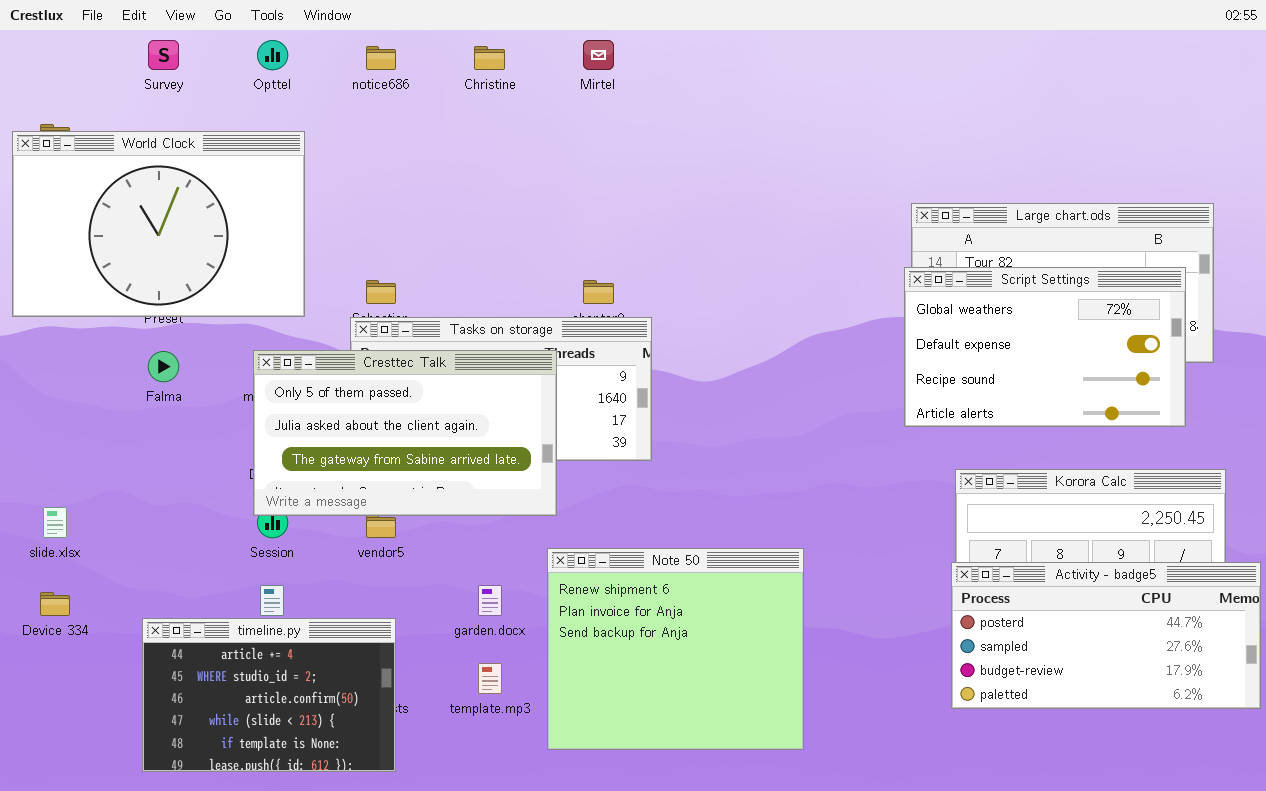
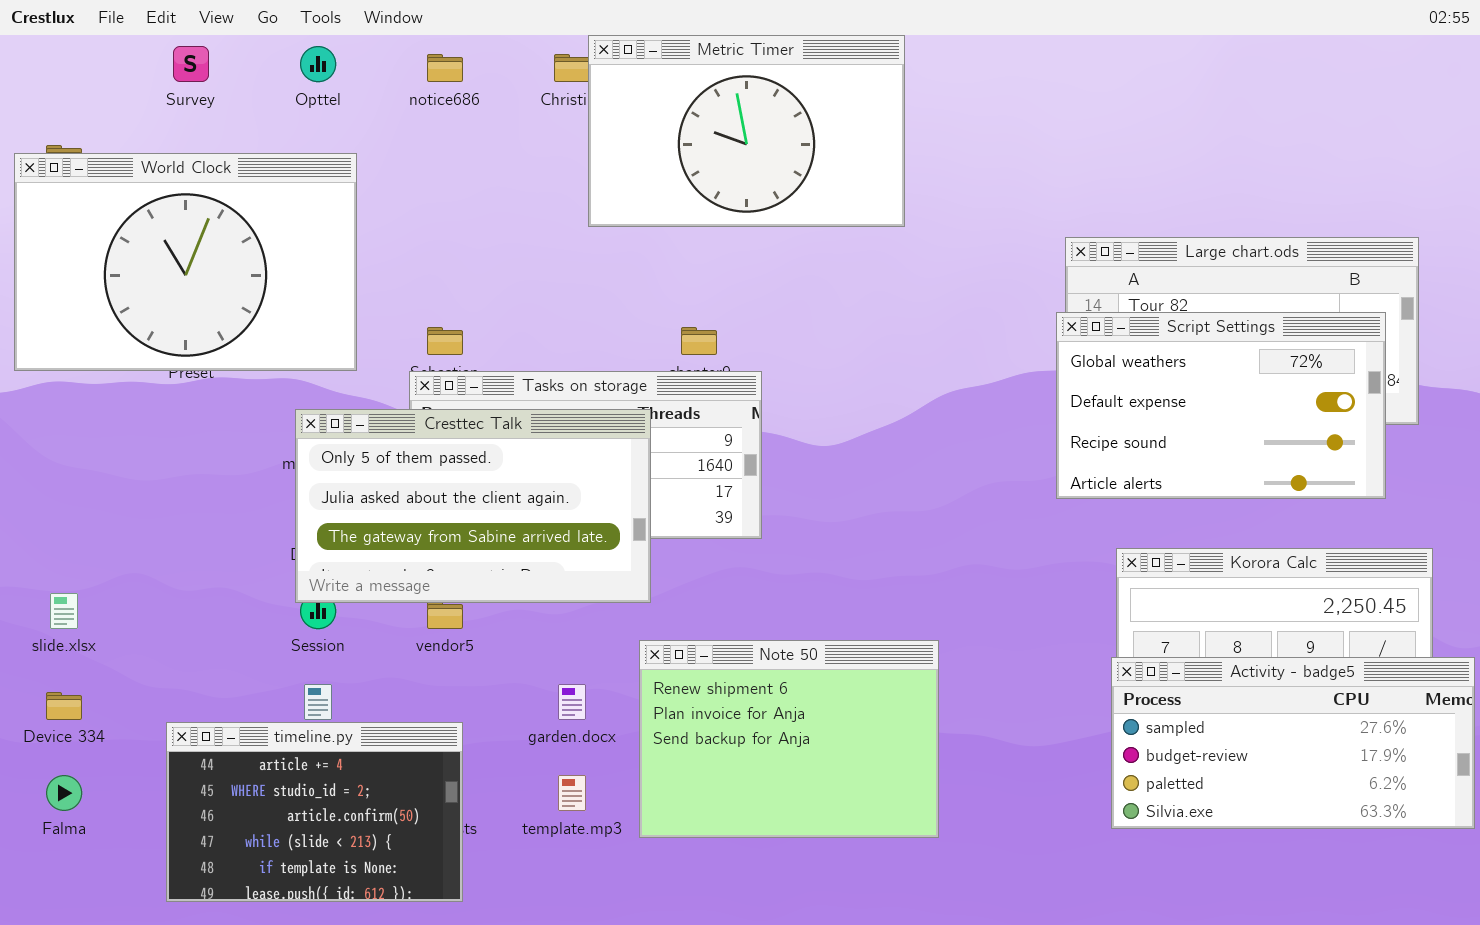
Metric Timer: none -> [588,35,905,227], opened
Falma: [148,351,179,382] -> [46,775,82,811], moved
Note 50: [547,548,804,750] -> [639,640,939,838], resized
Activity - badge5: [951,562,1261,709] -> [1111,657,1475,829], scrolled down 1 row

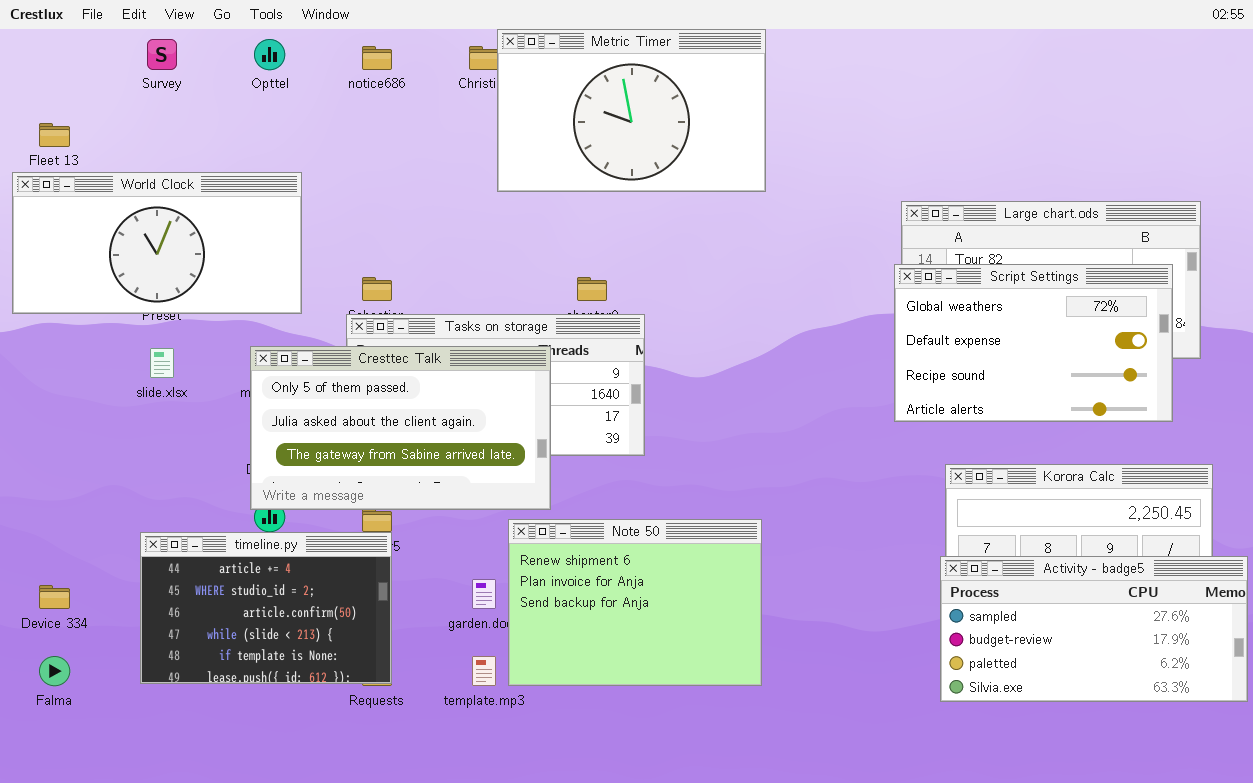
World Clock: [14,153,357,371] -> [12,172,302,314], resized
slide.xlsx: [50,593,78,629] -> [150,348,174,378], moved
Note 50: [639,640,939,838] -> [508,519,762,686], moved
timeline.py: [166,722,463,902] -> [140,532,392,684], moved

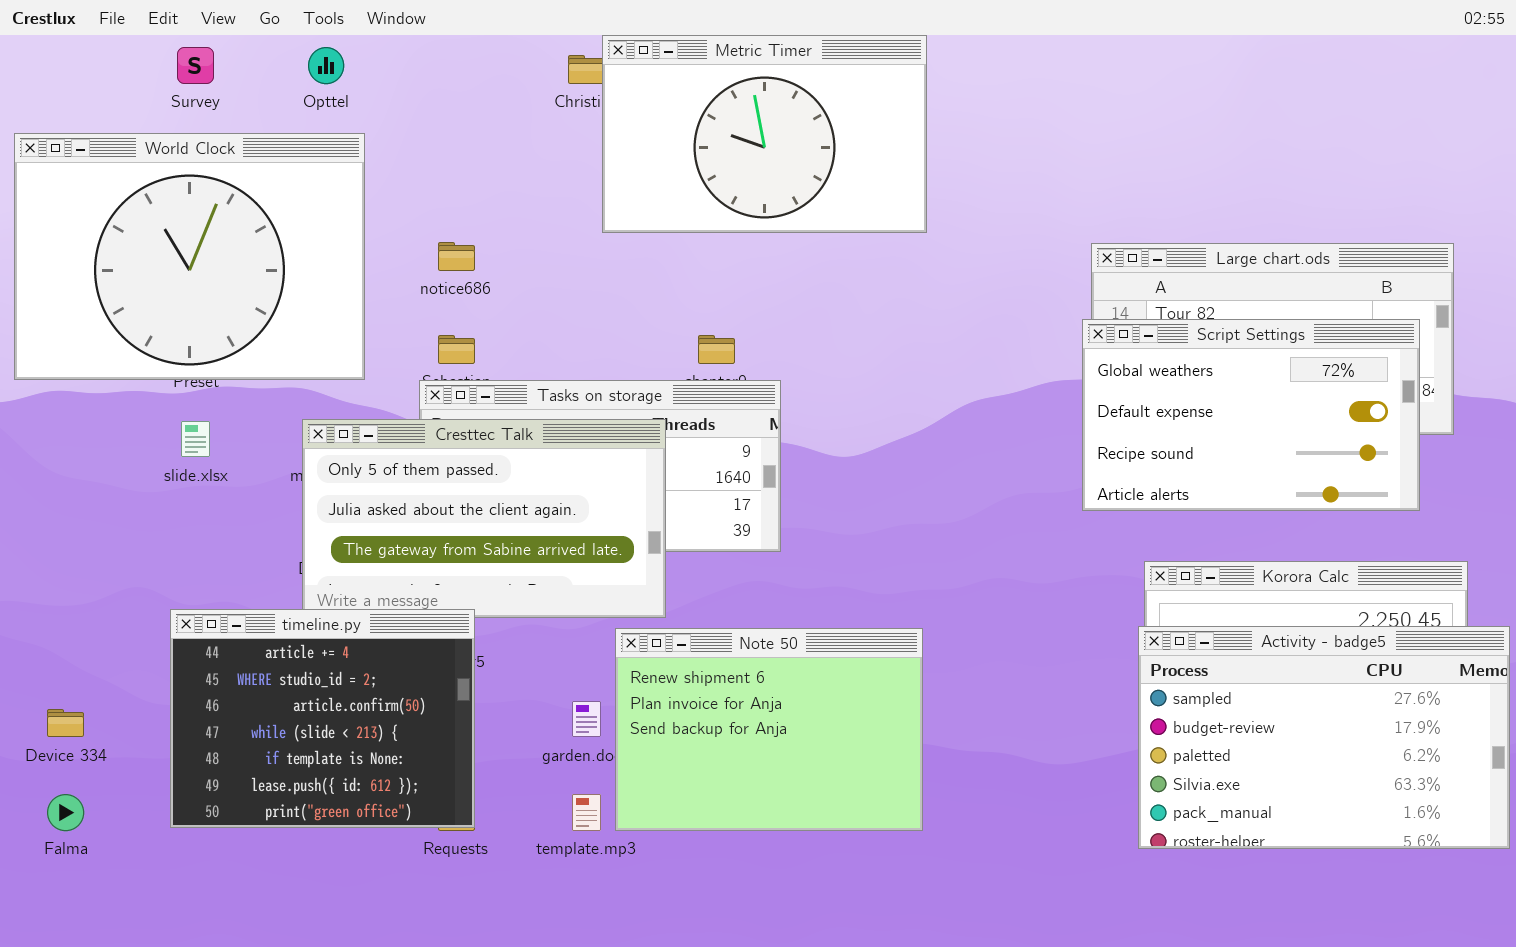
notice686: [362,46,392,70] -> [438,242,475,271], moved
World Clock: [12,172,302,314] -> [14,133,365,380], resized
timeline.py: [140,532,392,684] -> [170,609,475,828], resized
Activity - badge5: [940,556,1248,702] -> [1138,626,1510,849], resized

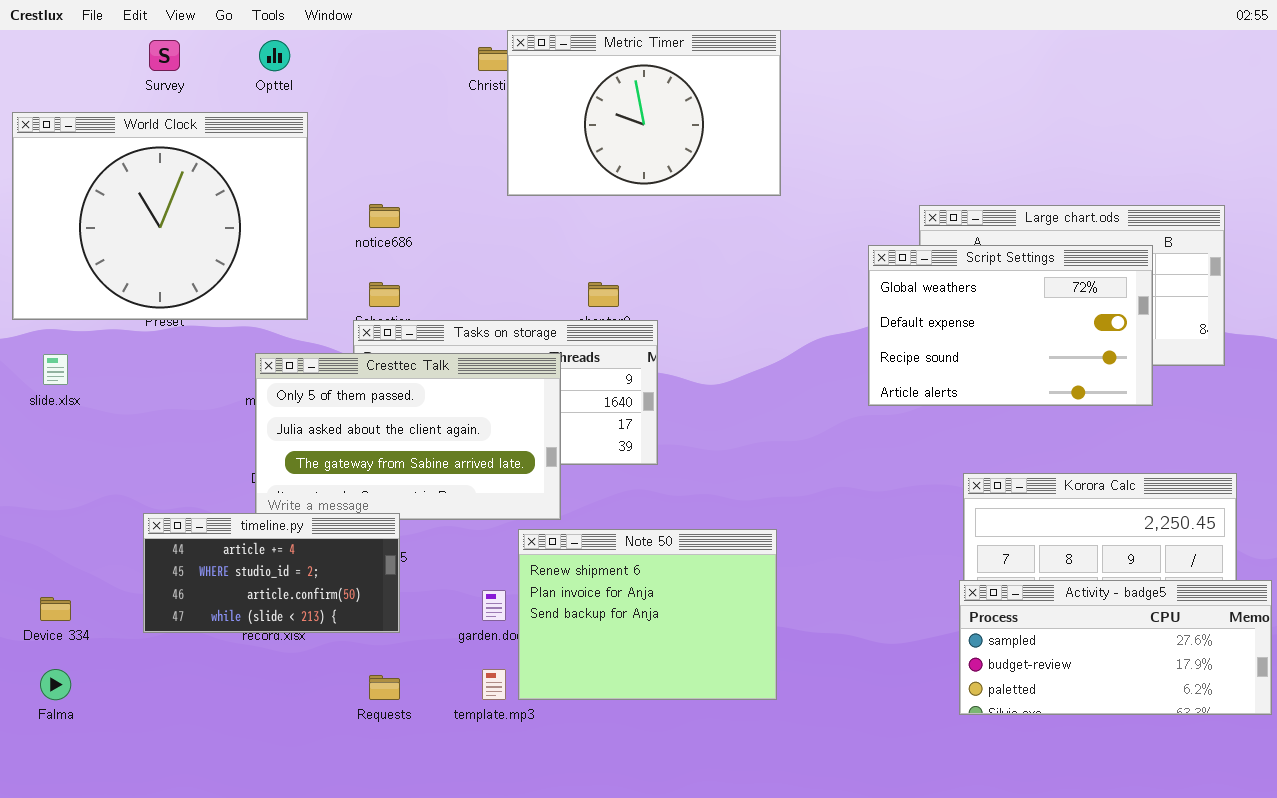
Script Settings: [1082,319,1420,511] -> [868,245,1153,406], moved
slide.xlsx: [181,421,210,457] -> [43,354,68,385], moved
timeline.py: [170,609,475,828] -> [143,513,400,633], resized
Activity - badge5: [1138,626,1510,849] -> [959,580,1272,715], resized

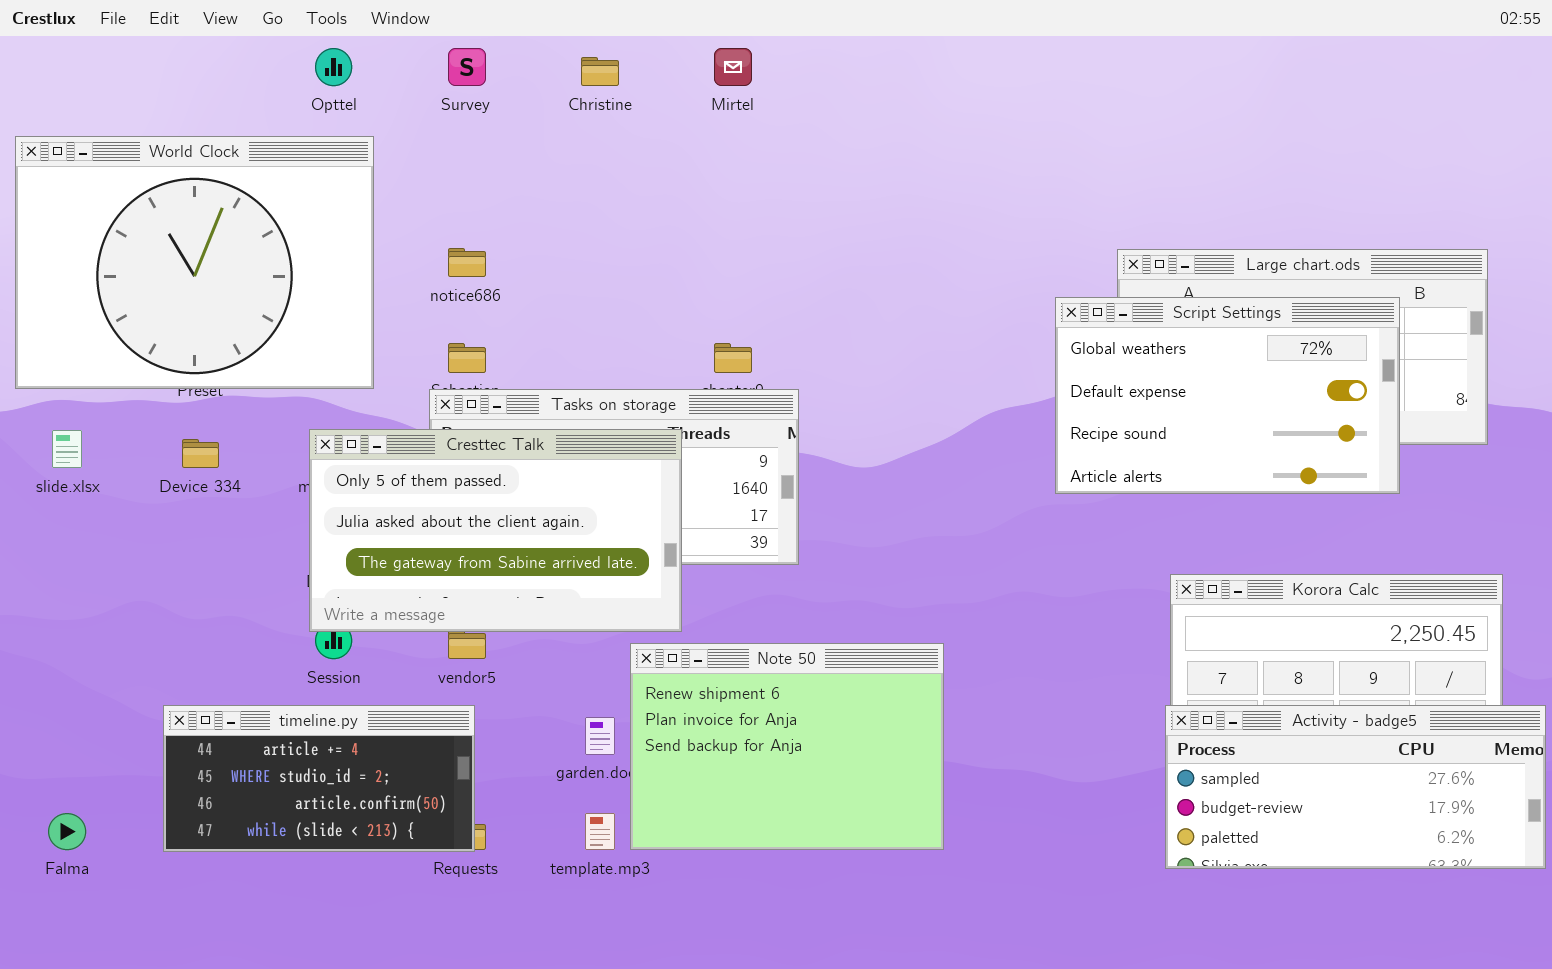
Metric Timer: [507,30,781,196] -> none, closed
Survey: [149,40,180,71] -> [448,48,486,86], moved
timeline.py: [143,513,400,633] -> [163,705,475,852], moved
Device 334: [40,597,71,621] -> [182,439,219,468], moved

